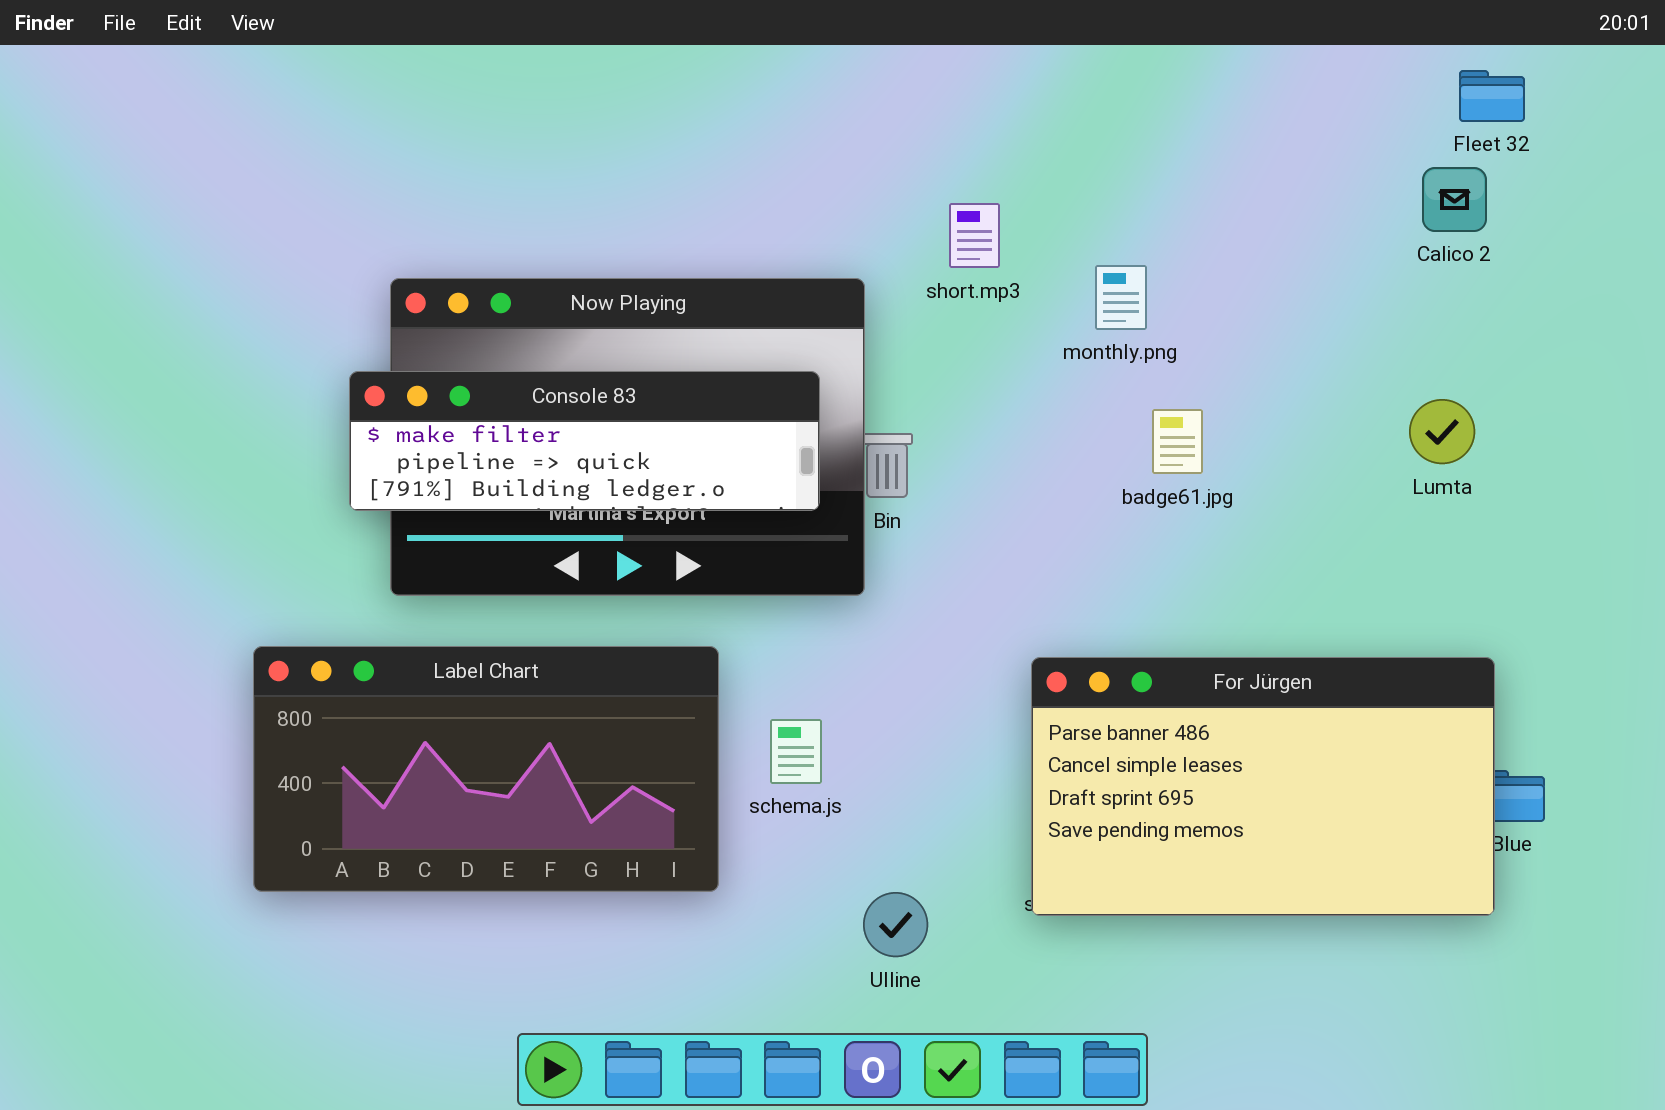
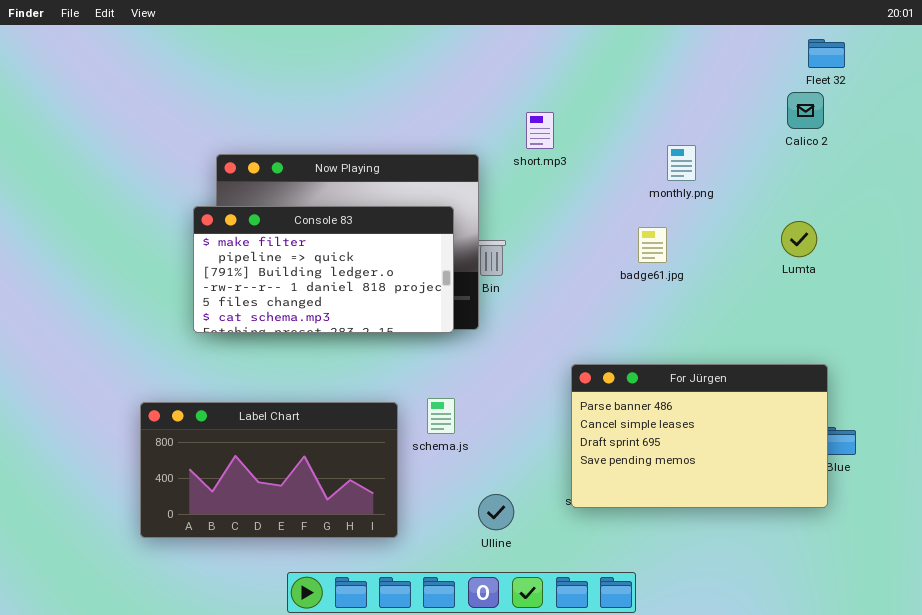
monthly.png: [1095,265,1147,330] -> [667,145,696,181], moved
Console 83: [349,371,820,511] -> [193,206,454,333], resized
Label Chart: [253,646,719,892] -> [140,402,398,538], moved

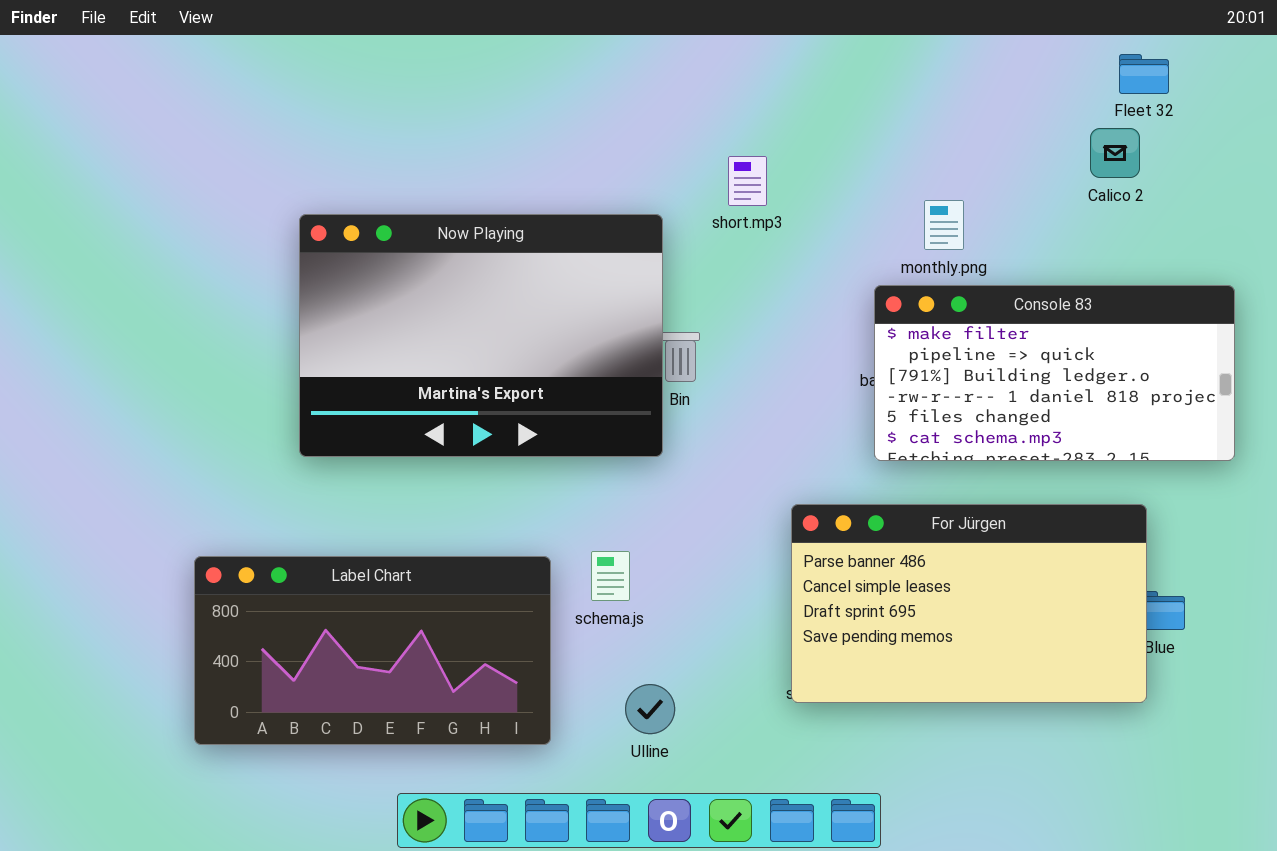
Console 83: [193,206,454,333] -> [874,285,1235,461], moved
Ulline: [478,494,514,530] -> [625,684,675,734], moved

